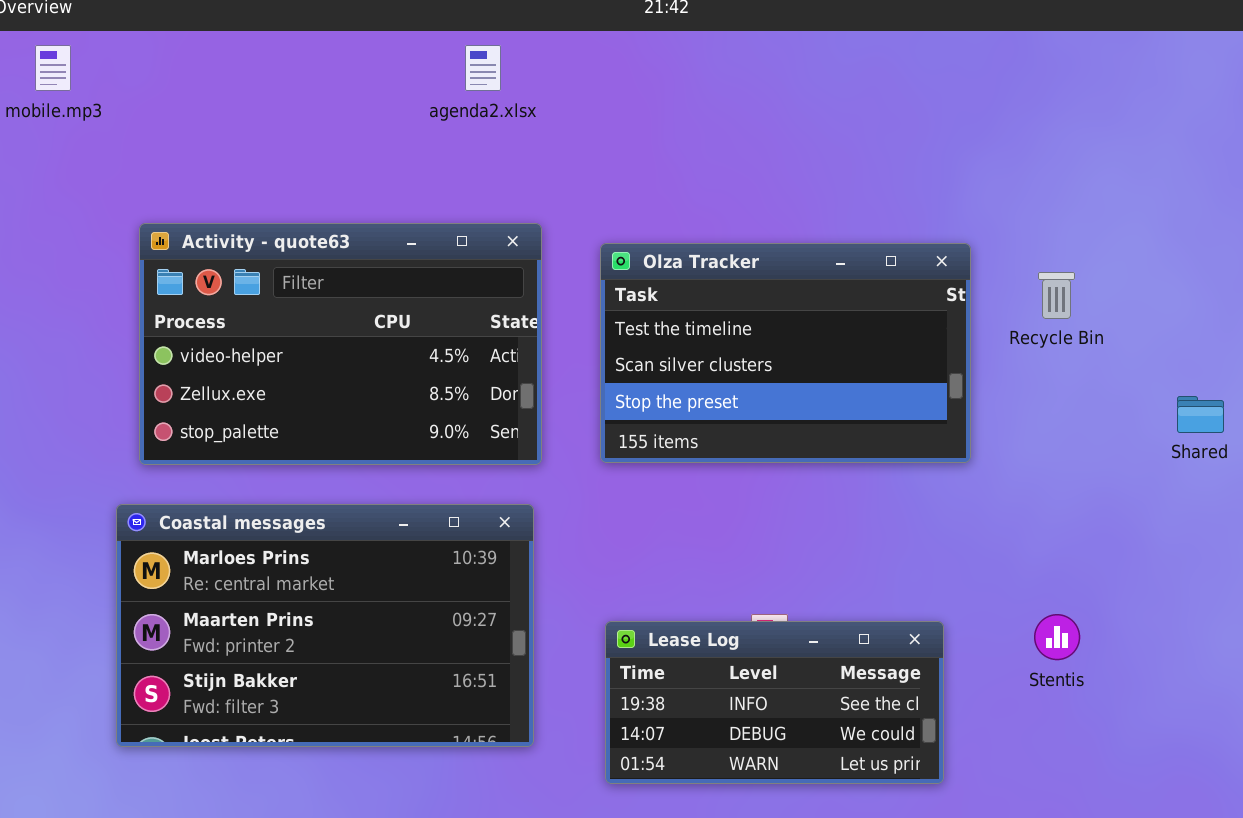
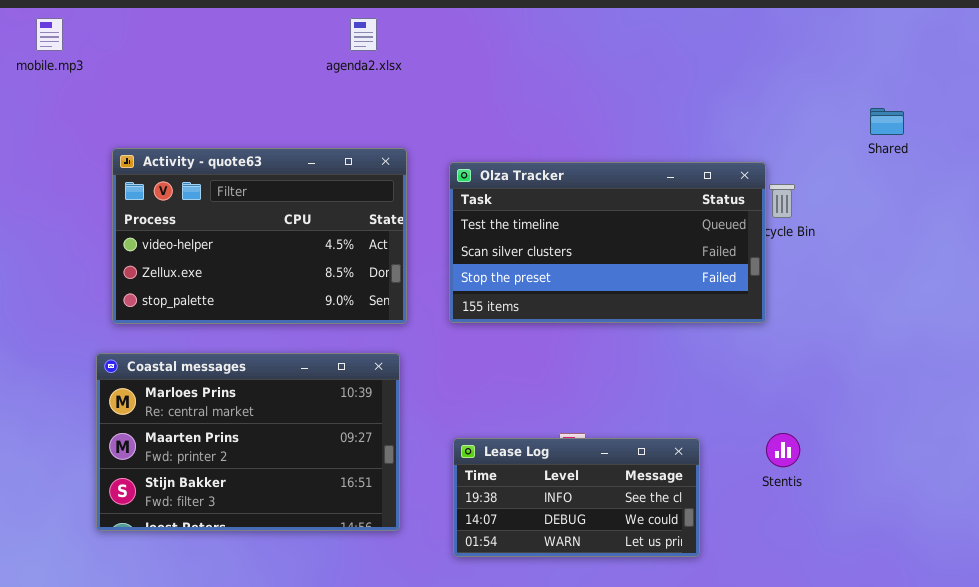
Olza Tracker: [600,243,971,463] -> [449,162,766,323], resized
Shared: [1177,396,1224,433] -> [870,108,904,135], moved

